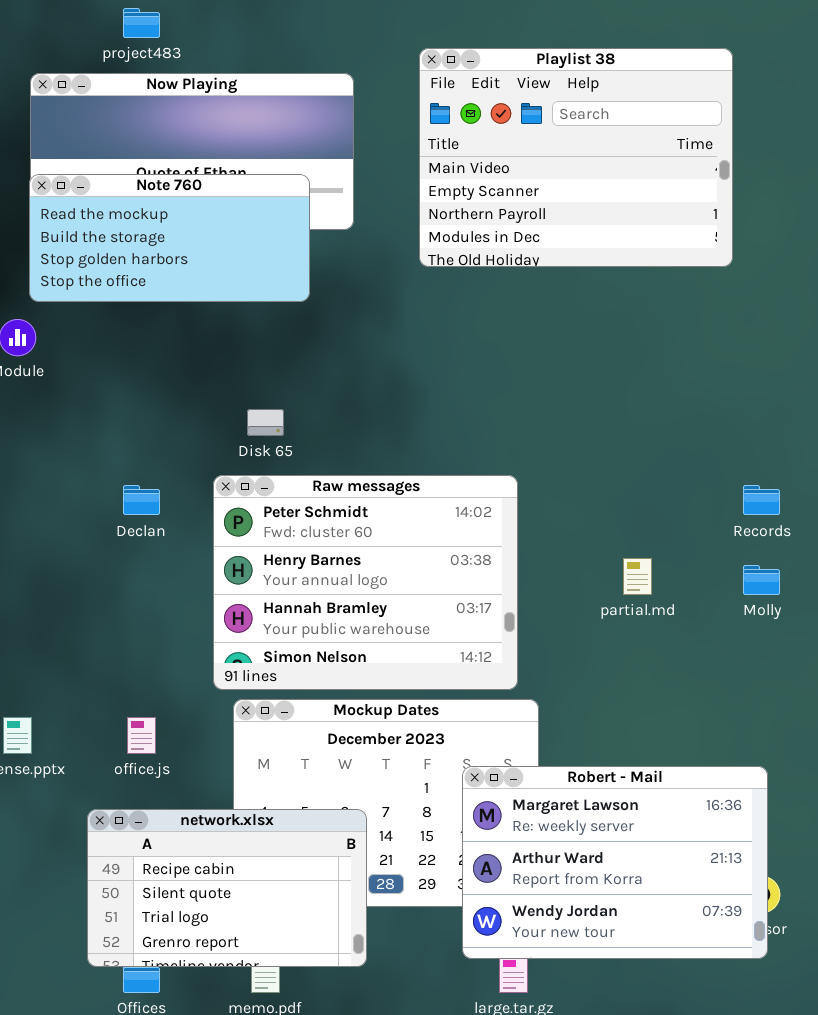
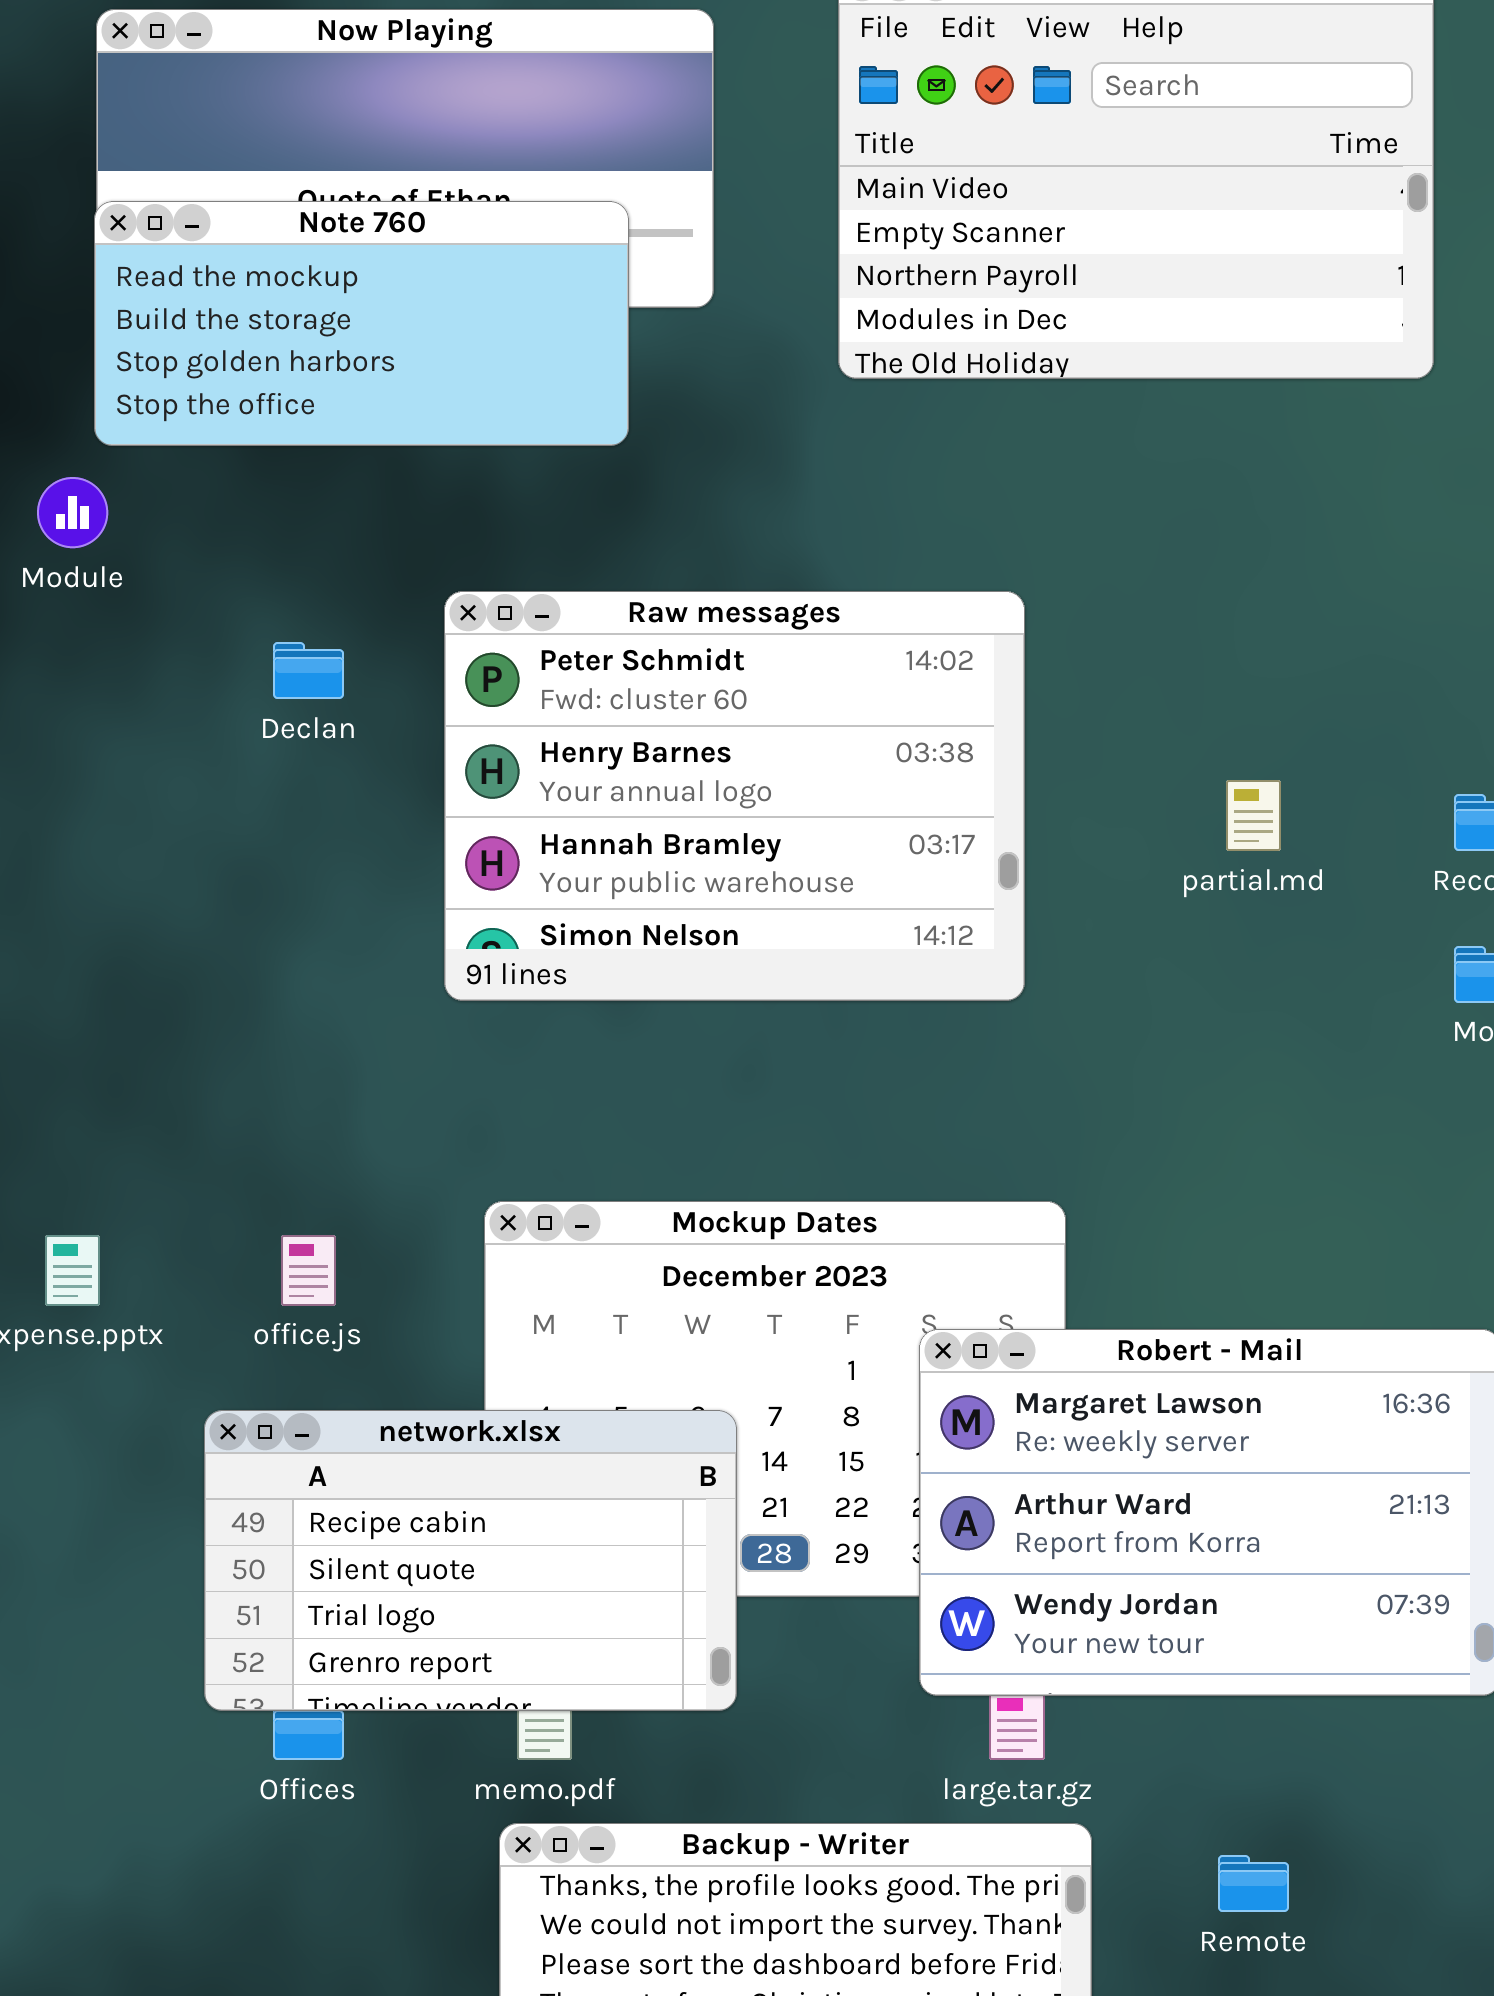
Raw messages: [213,475,518,690] -> [444,591,1025,1001], moved
Declan: [123,485,160,515] -> [273,642,344,699], moved
partial.md: [623,558,652,595] -> [1226,780,1281,851], moved

